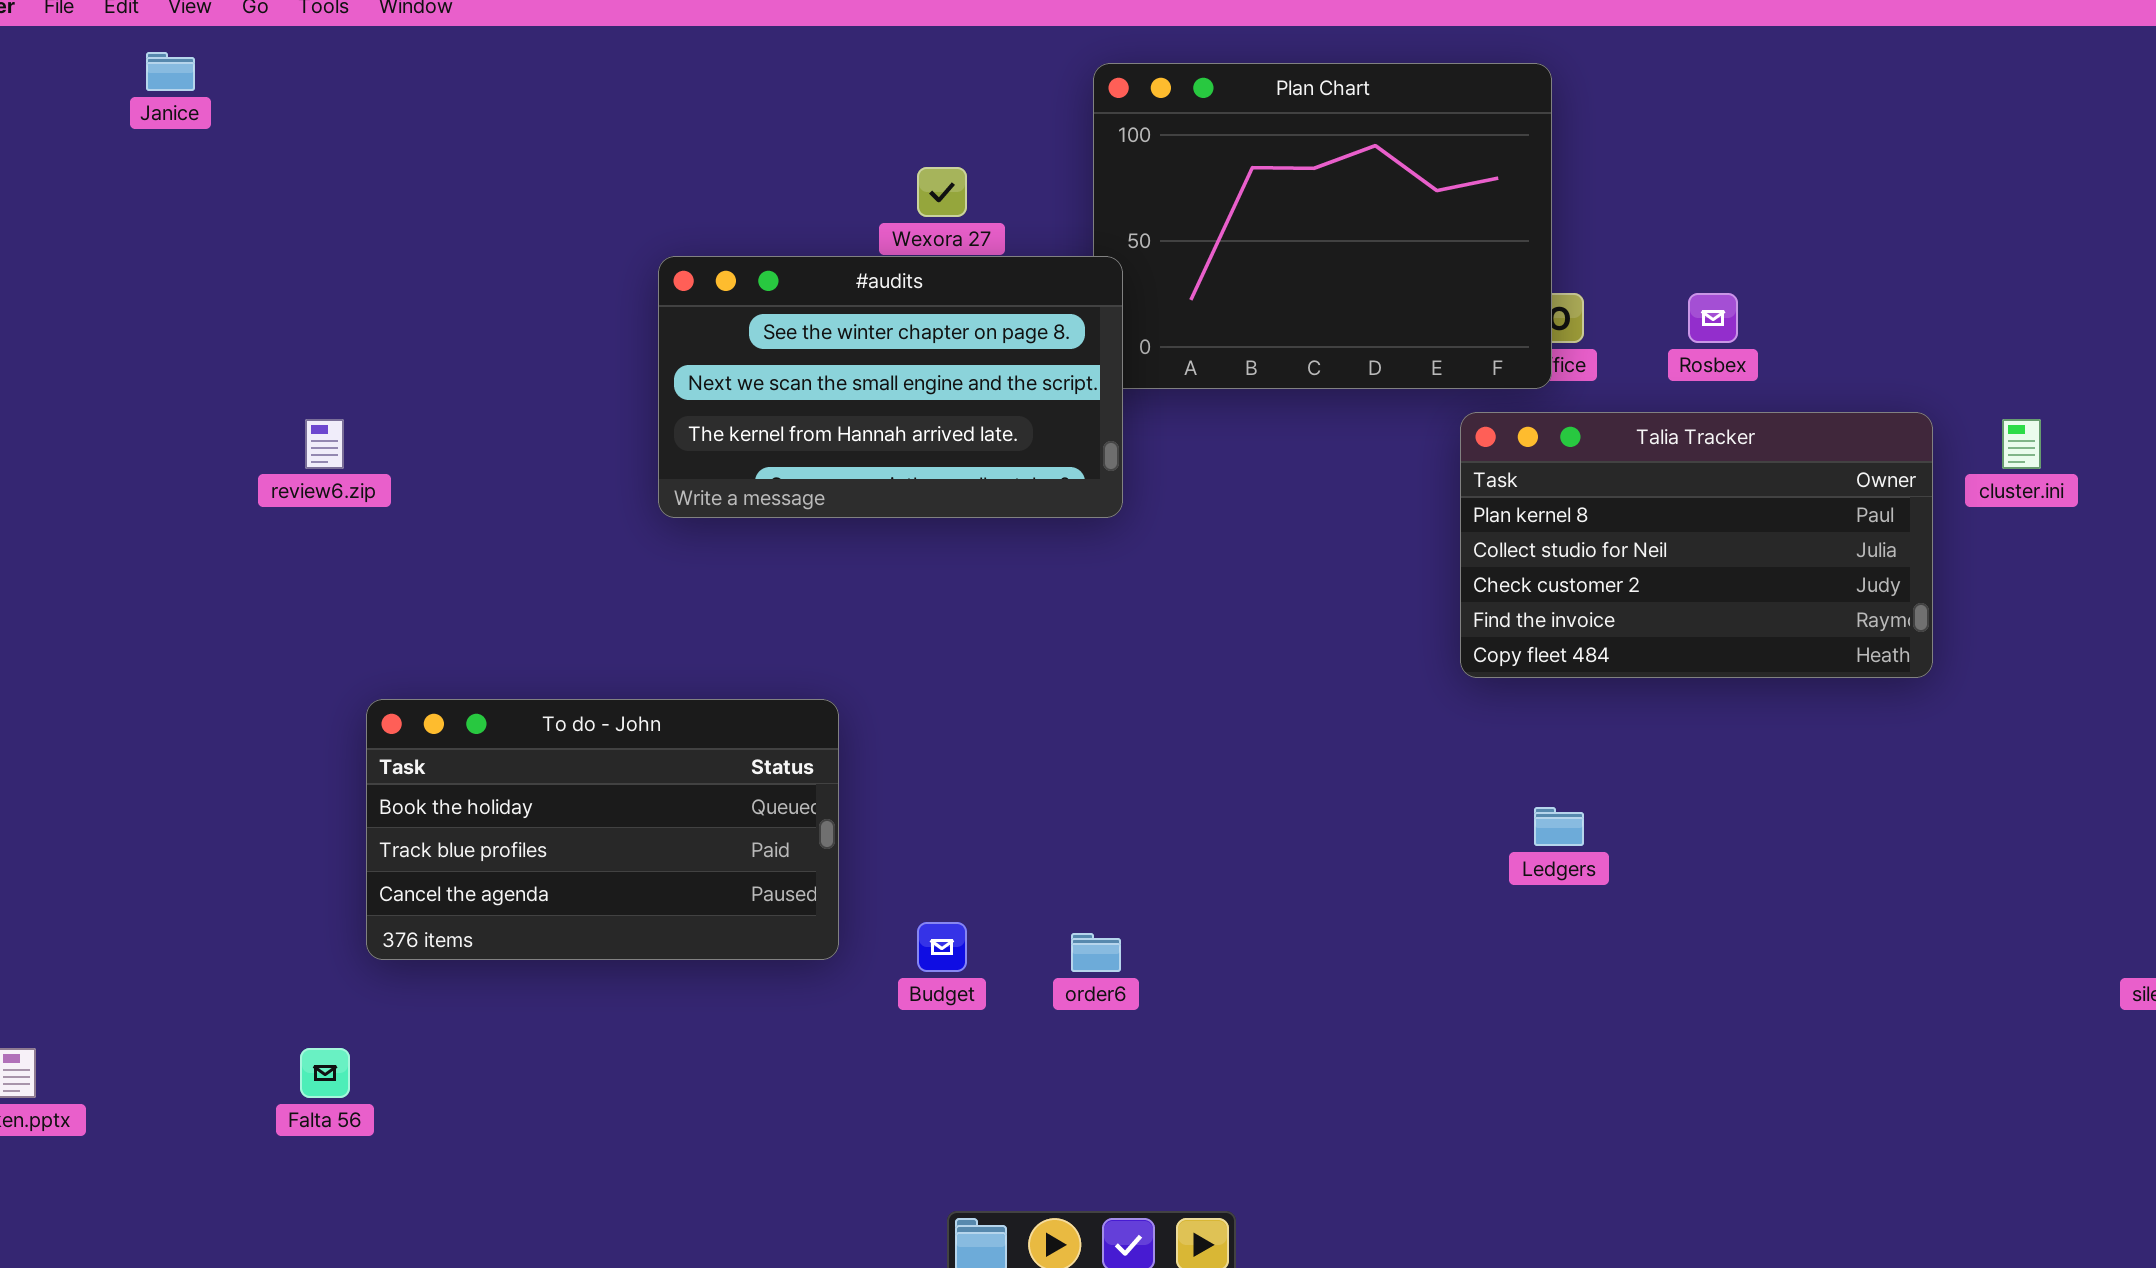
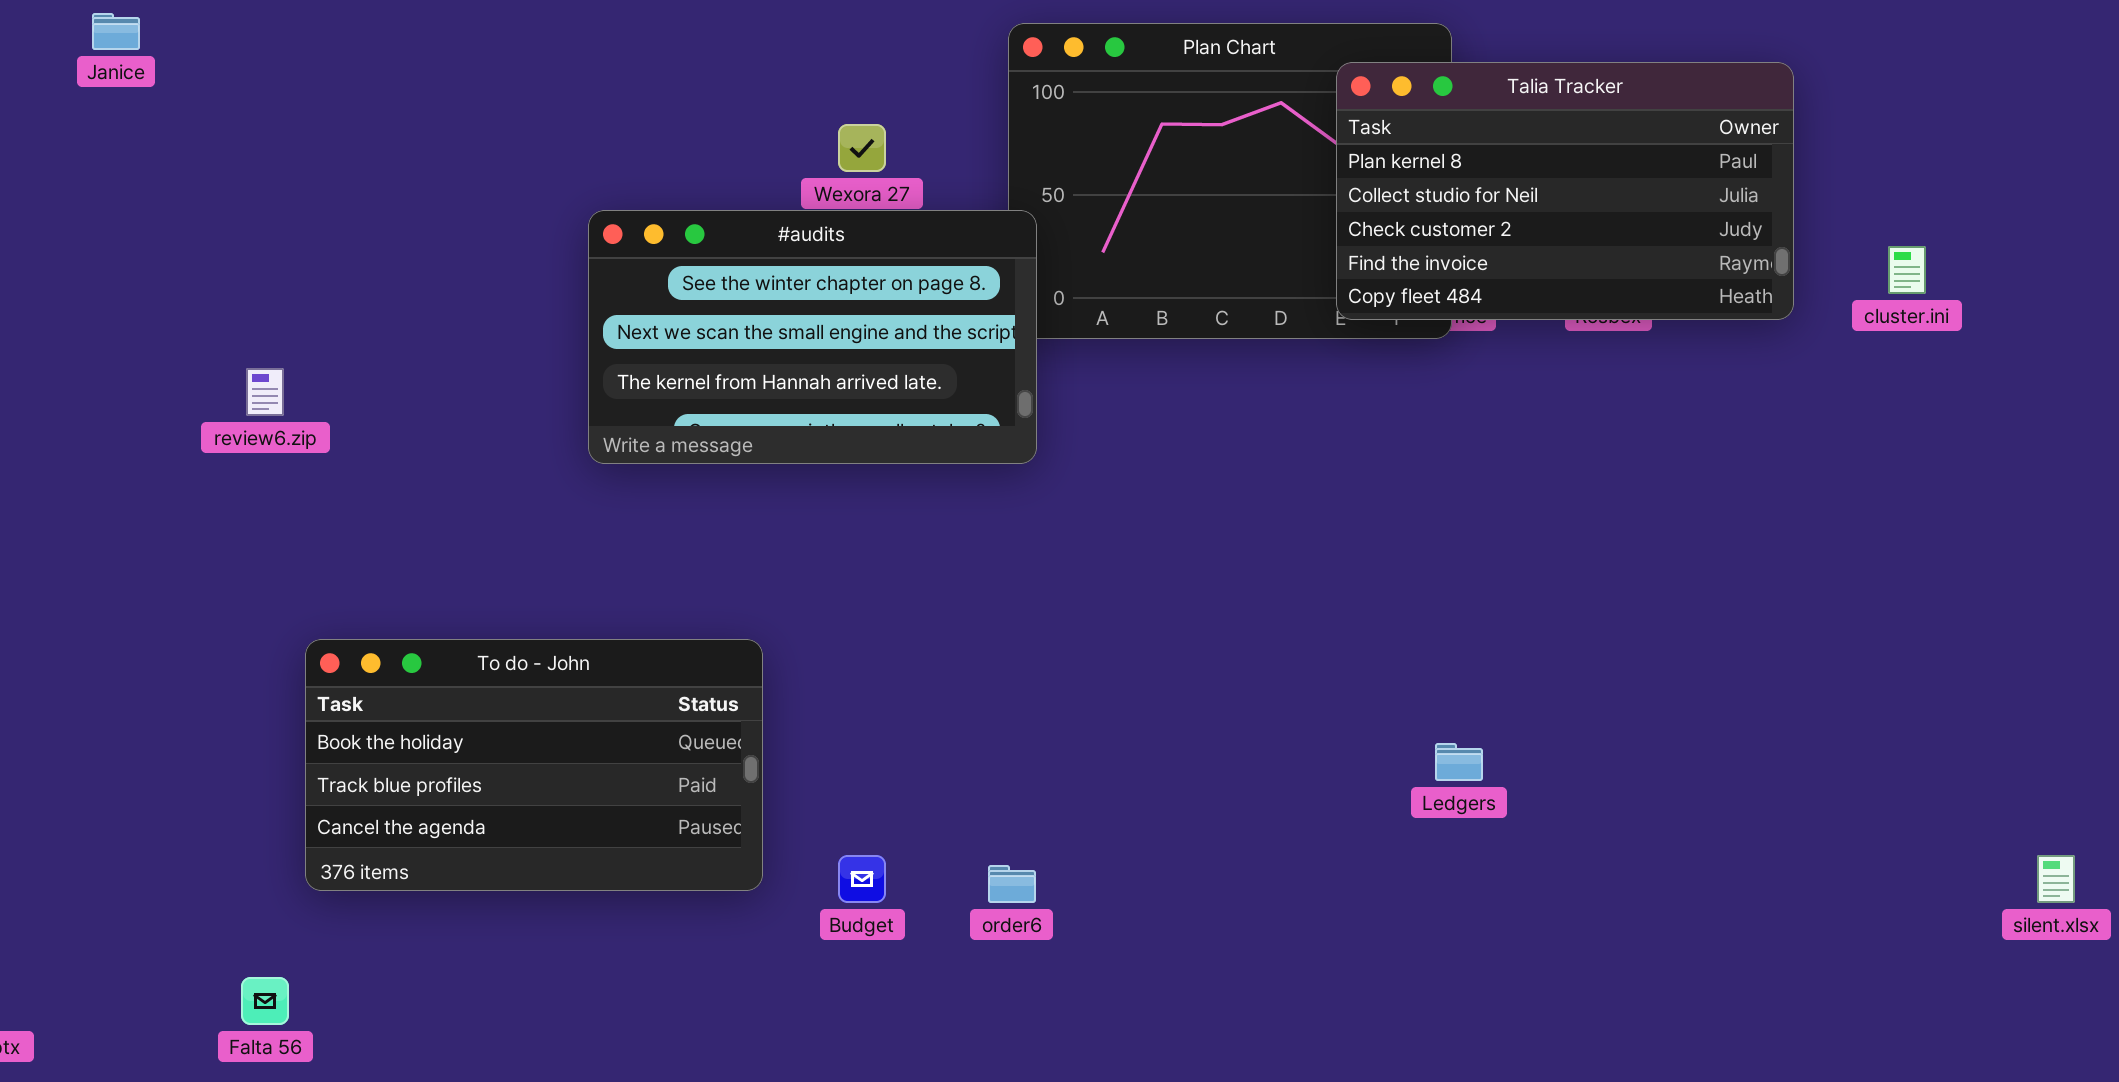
Talia Tracker: [1460,412,1933,678] -> [1336,62,1794,320], moved
cluster.ini: [2002,419,2041,469] -> [1888,246,1926,294], moved

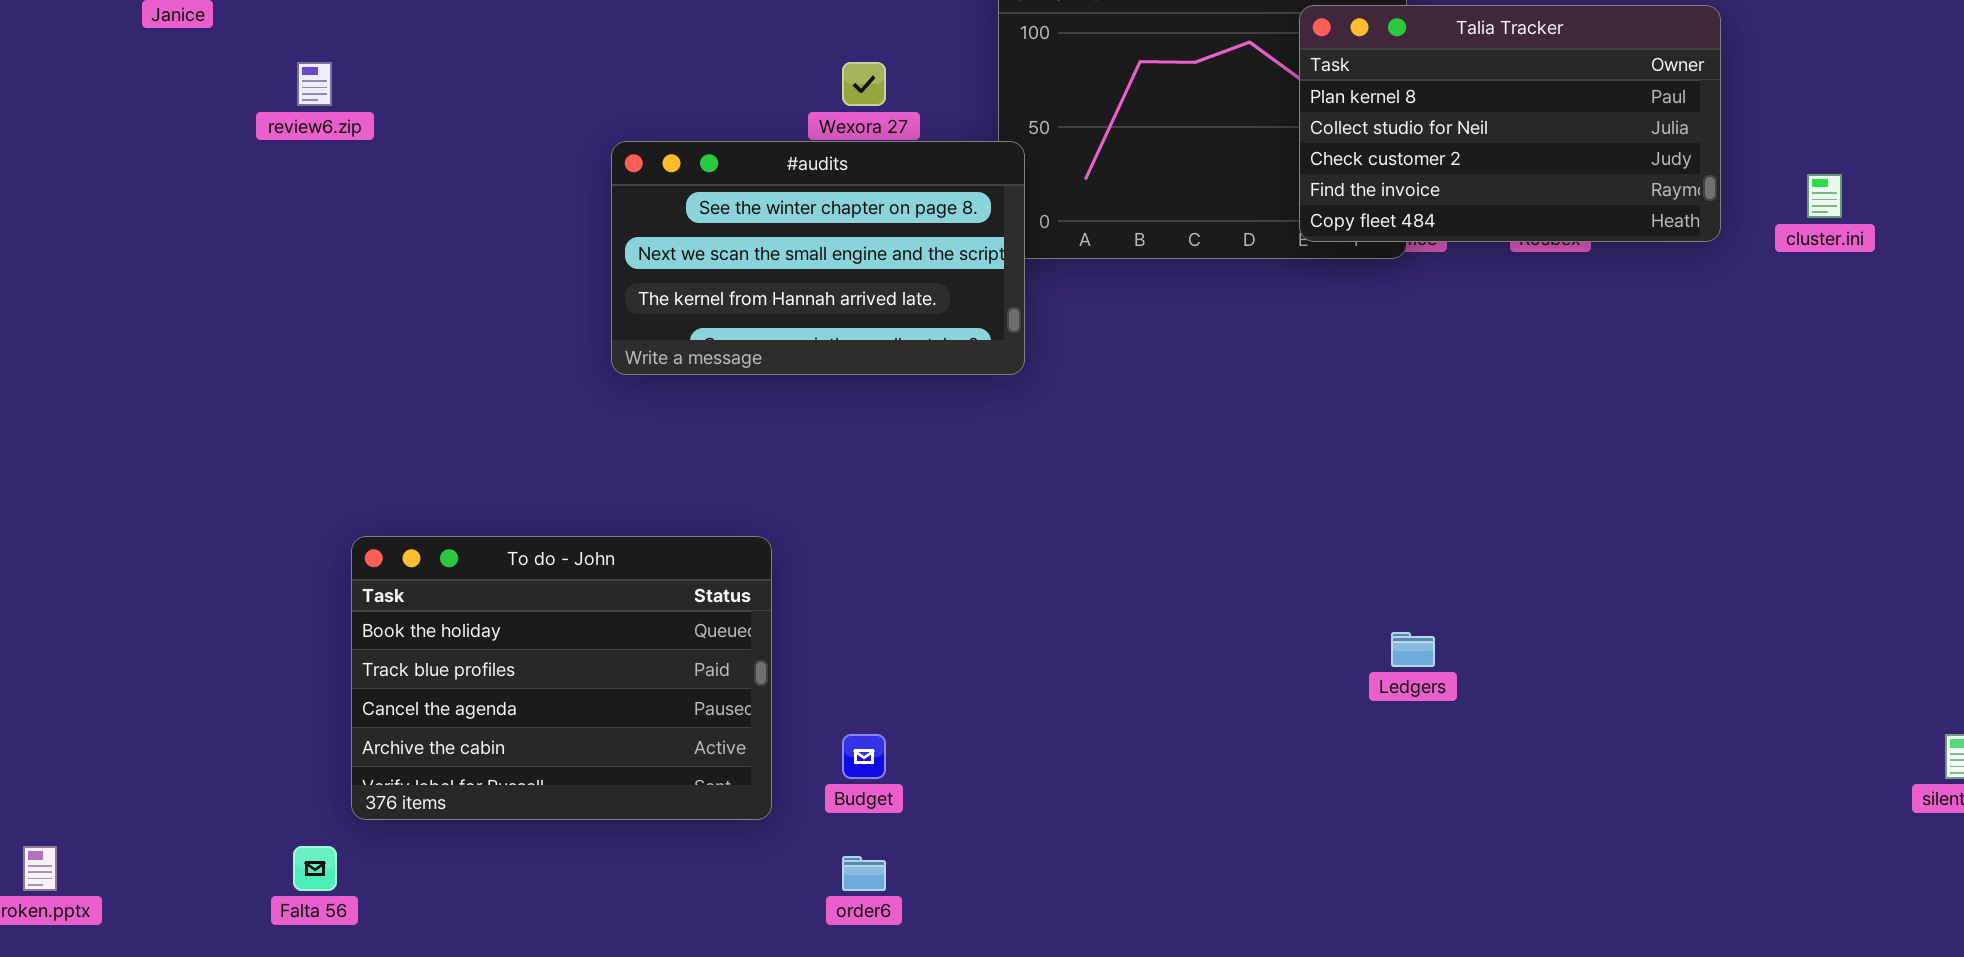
review6.zip: [246,368,284,416] -> [297,62,332,106], moved
To do - John: [305,639,763,891] -> [351,536,772,820], resized
order6: [988,865,1036,903] -> [842,856,886,891], moved

